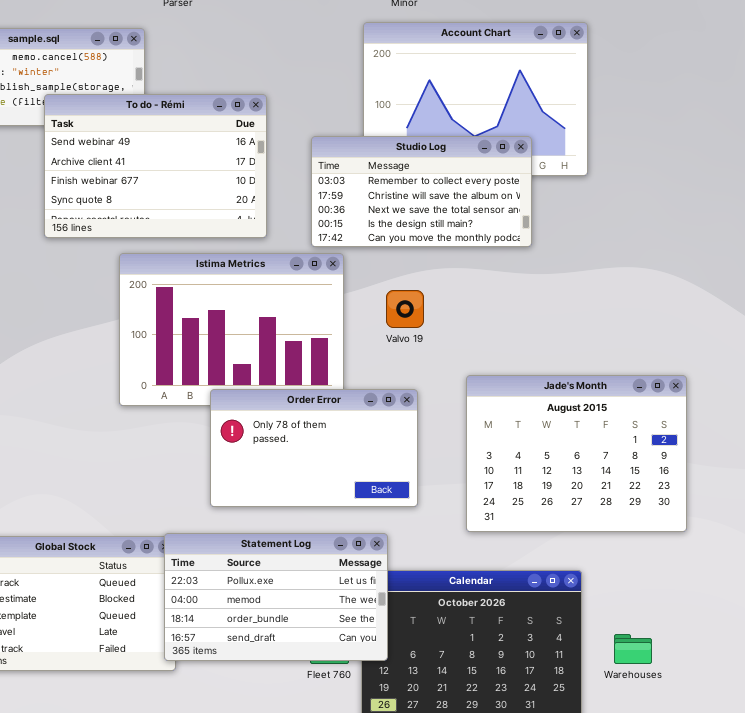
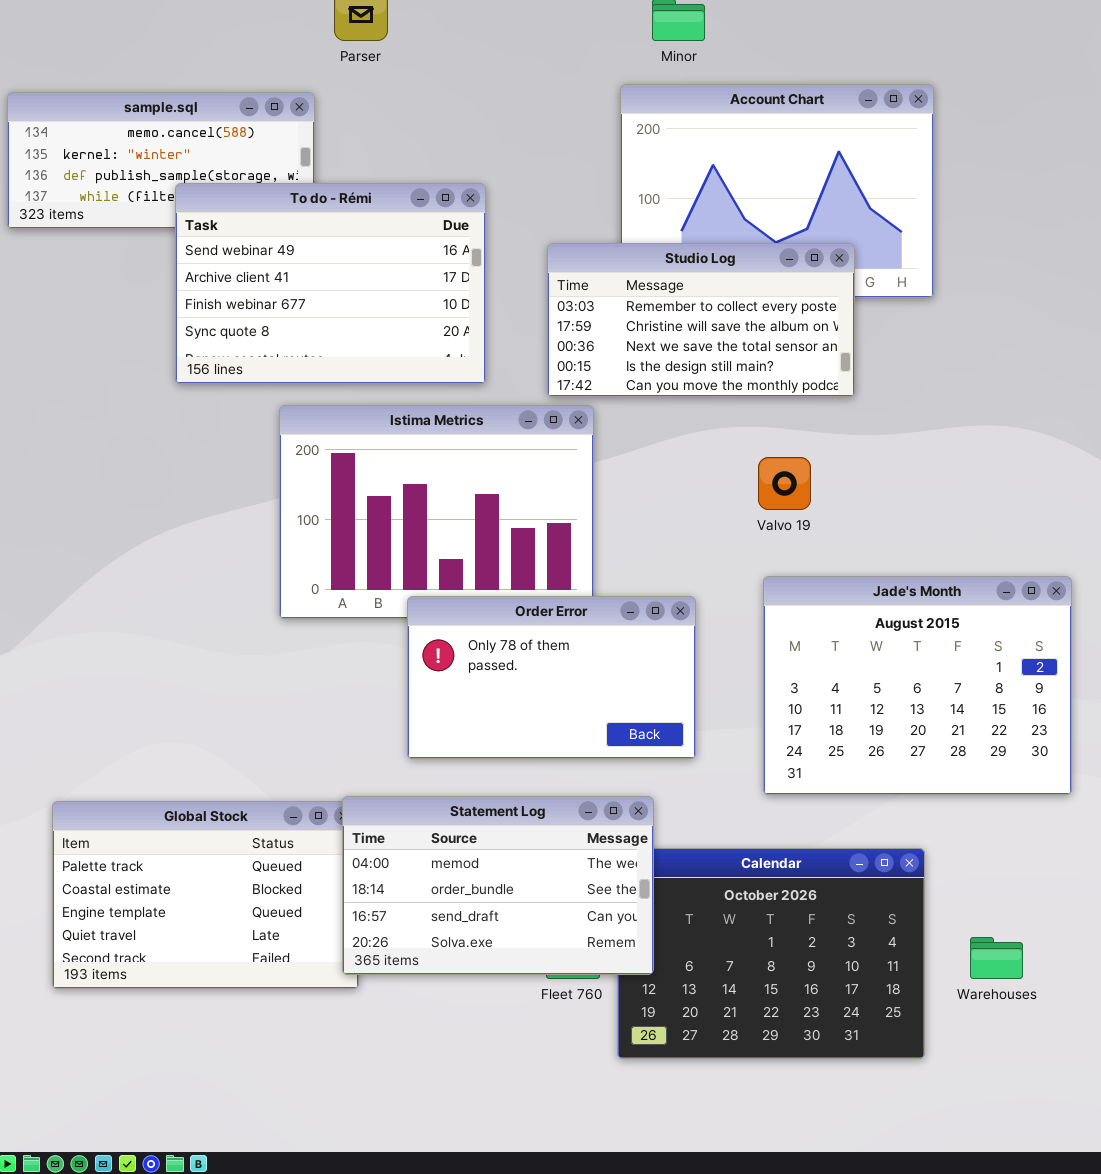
Valvo 19: [386,290,424,328] -> [758,457,811,510], moved
Statement Log: [164,533,388,661] -> [342,796,654,975], scrolled down 1 row

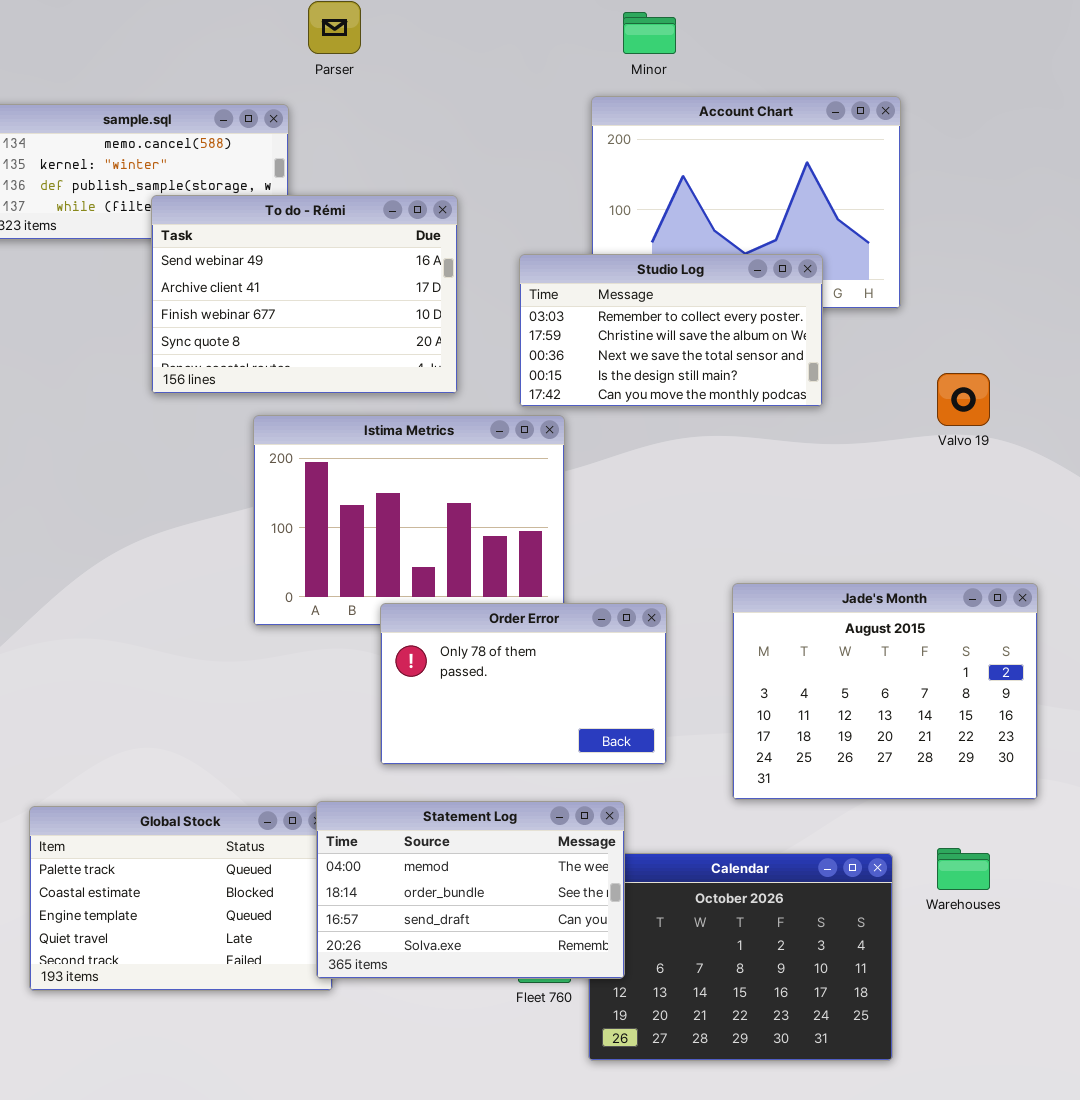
Valvo 19: [758,457,811,510] -> [937,373,990,426], moved
Warehouses: [970,937,1023,979] -> [937,848,990,890], moved

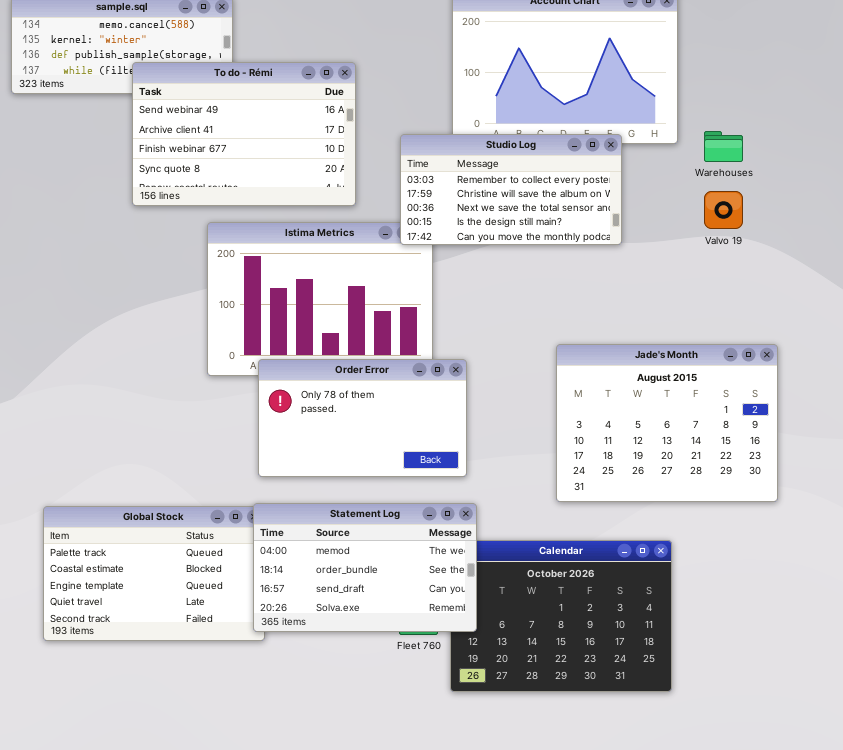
Studio Log: [519,254,823,407] -> [400,134,622,245], moved
Order Error: [380,603,667,765] -> [258,359,467,477], moved
Warehouses: [937,848,990,890] -> [704,131,743,162], moved

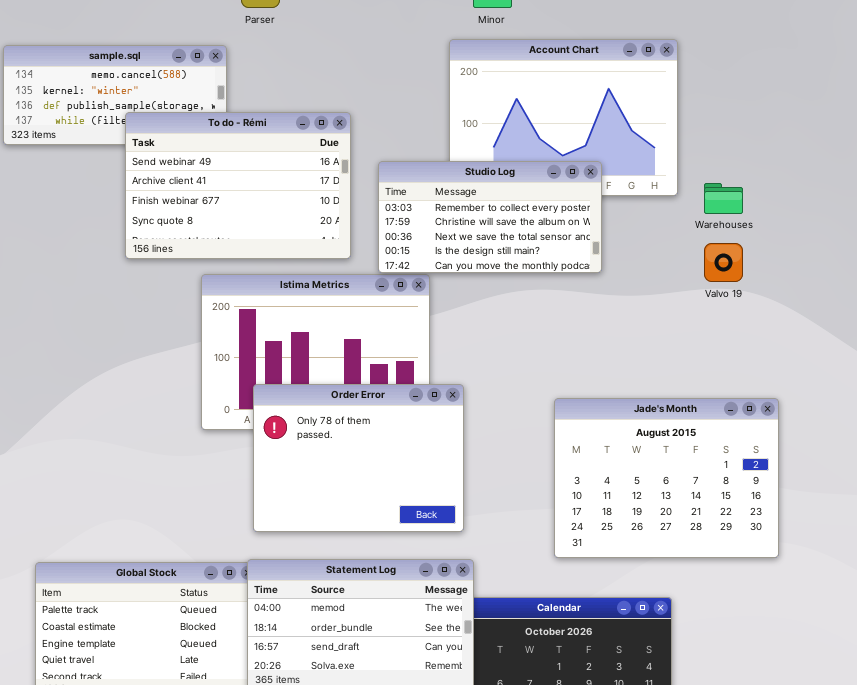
Studio Log: [400,134,622,245] -> [378,161,602,273], moved
Order Error: [258,359,467,477] -> [253,384,464,532], resized

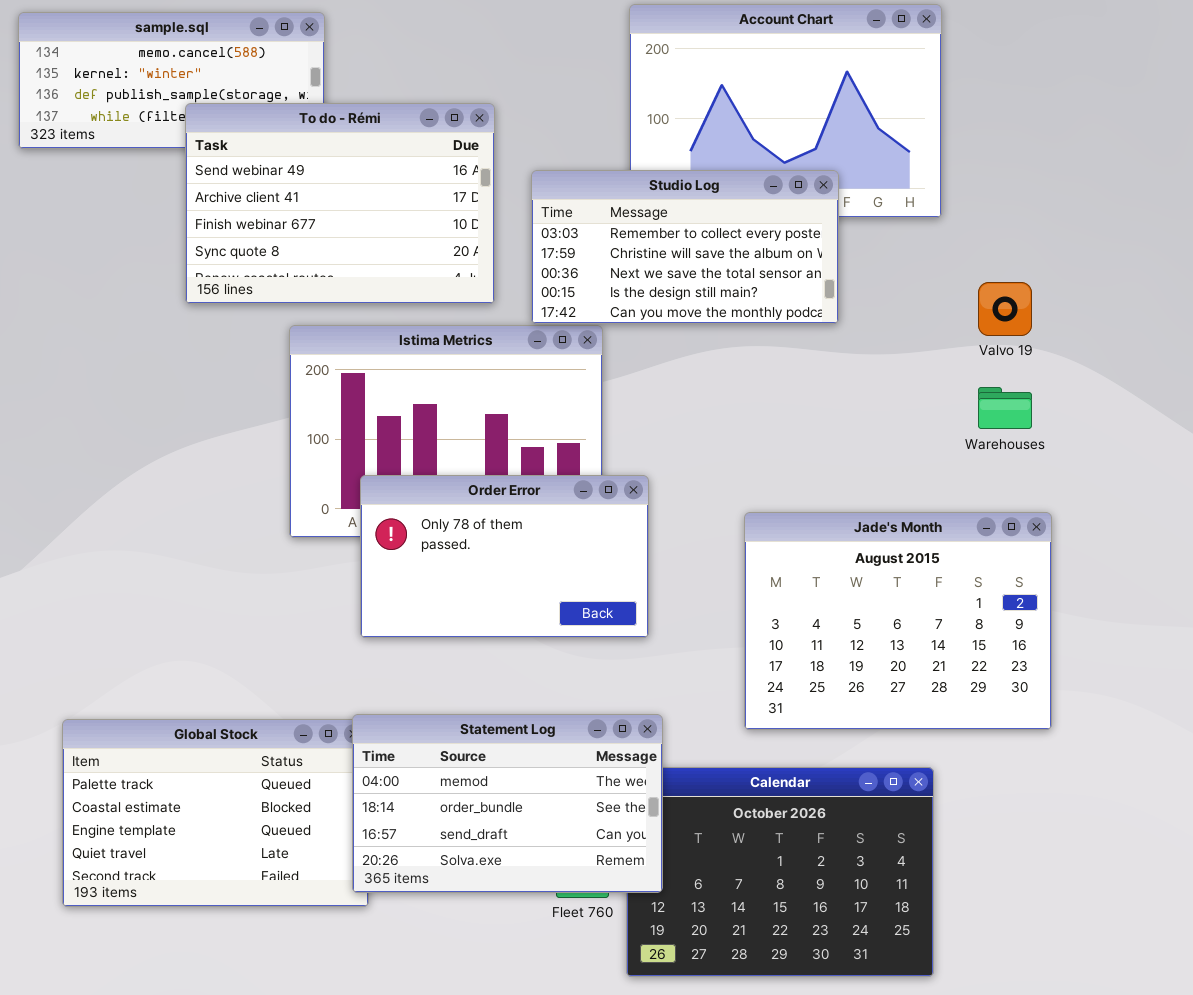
Warehouses: [704,183,743,214] -> [978,387,1032,429], moved
Order Error: [253,384,464,532] -> [360,475,649,638], resized
Jade's Month: [554,398,779,558] -> [744,512,1052,730], moved

